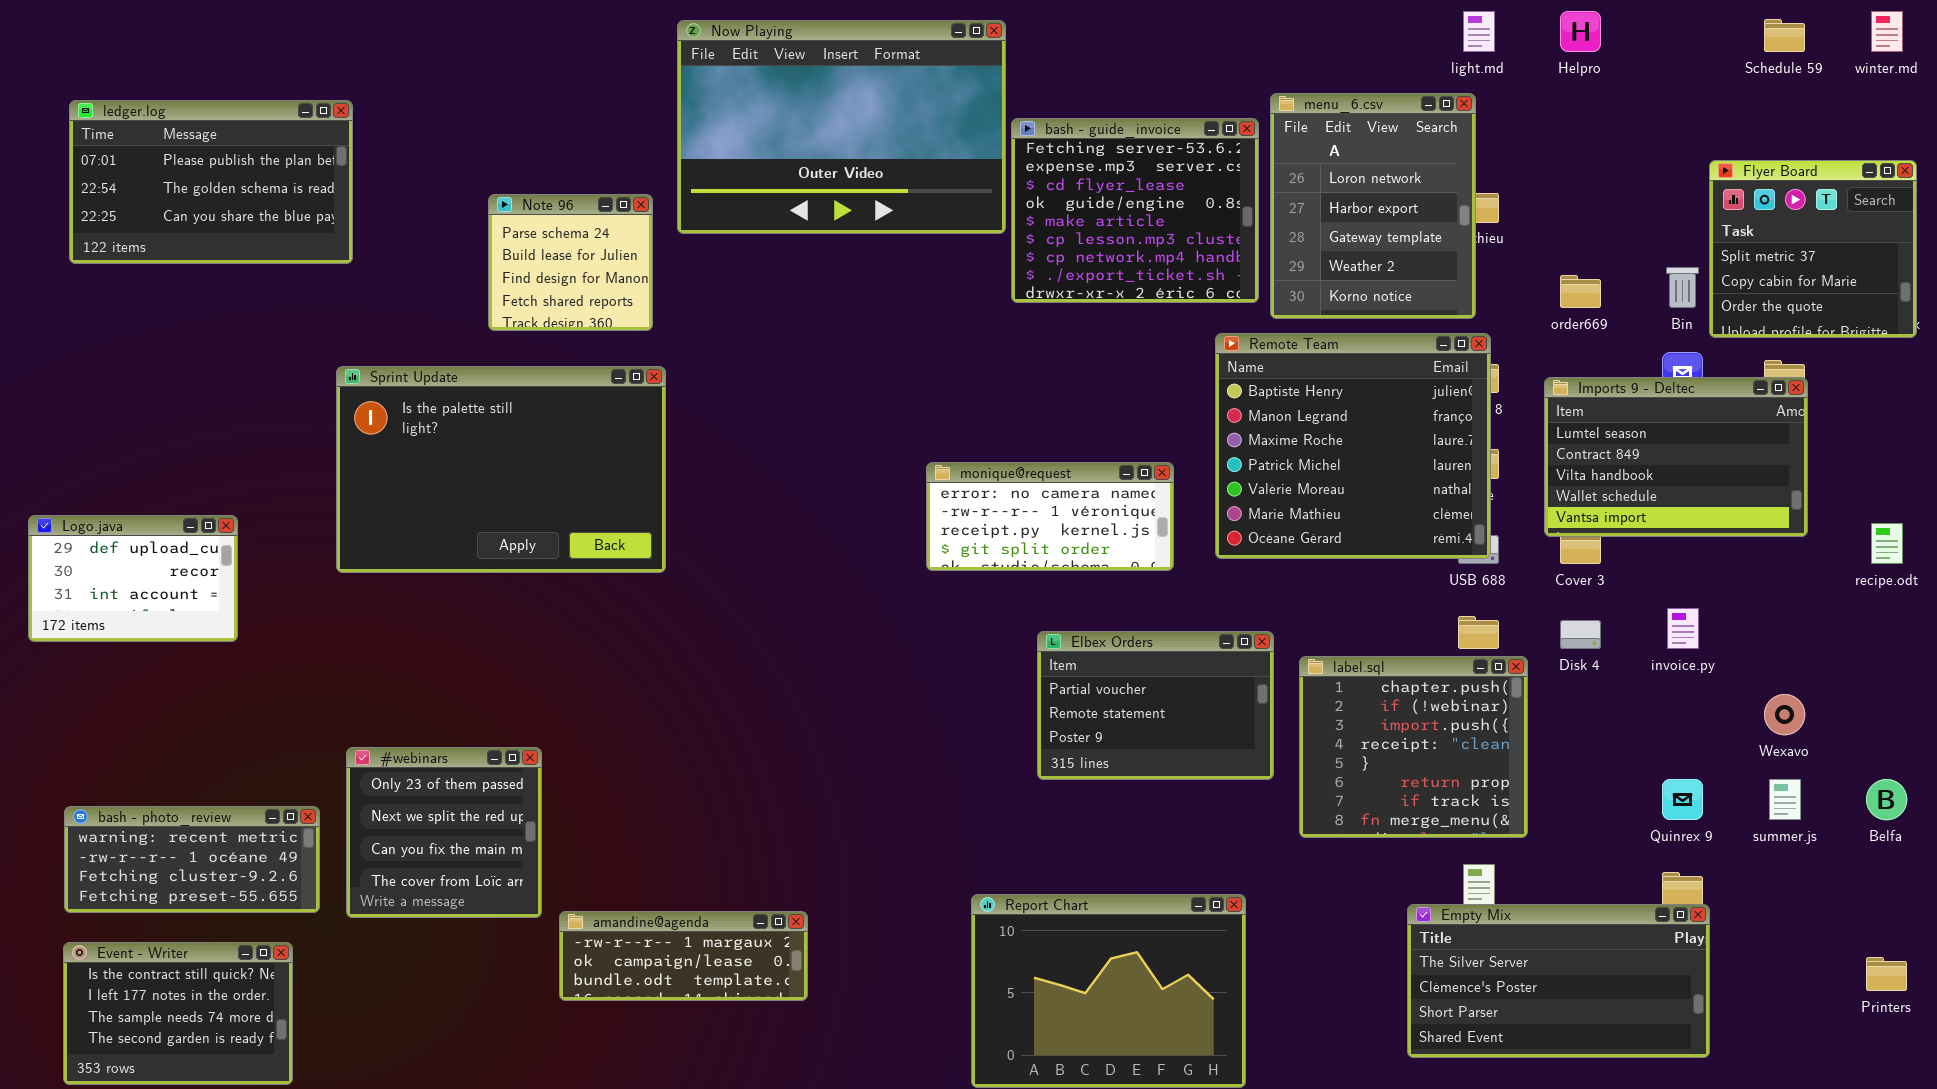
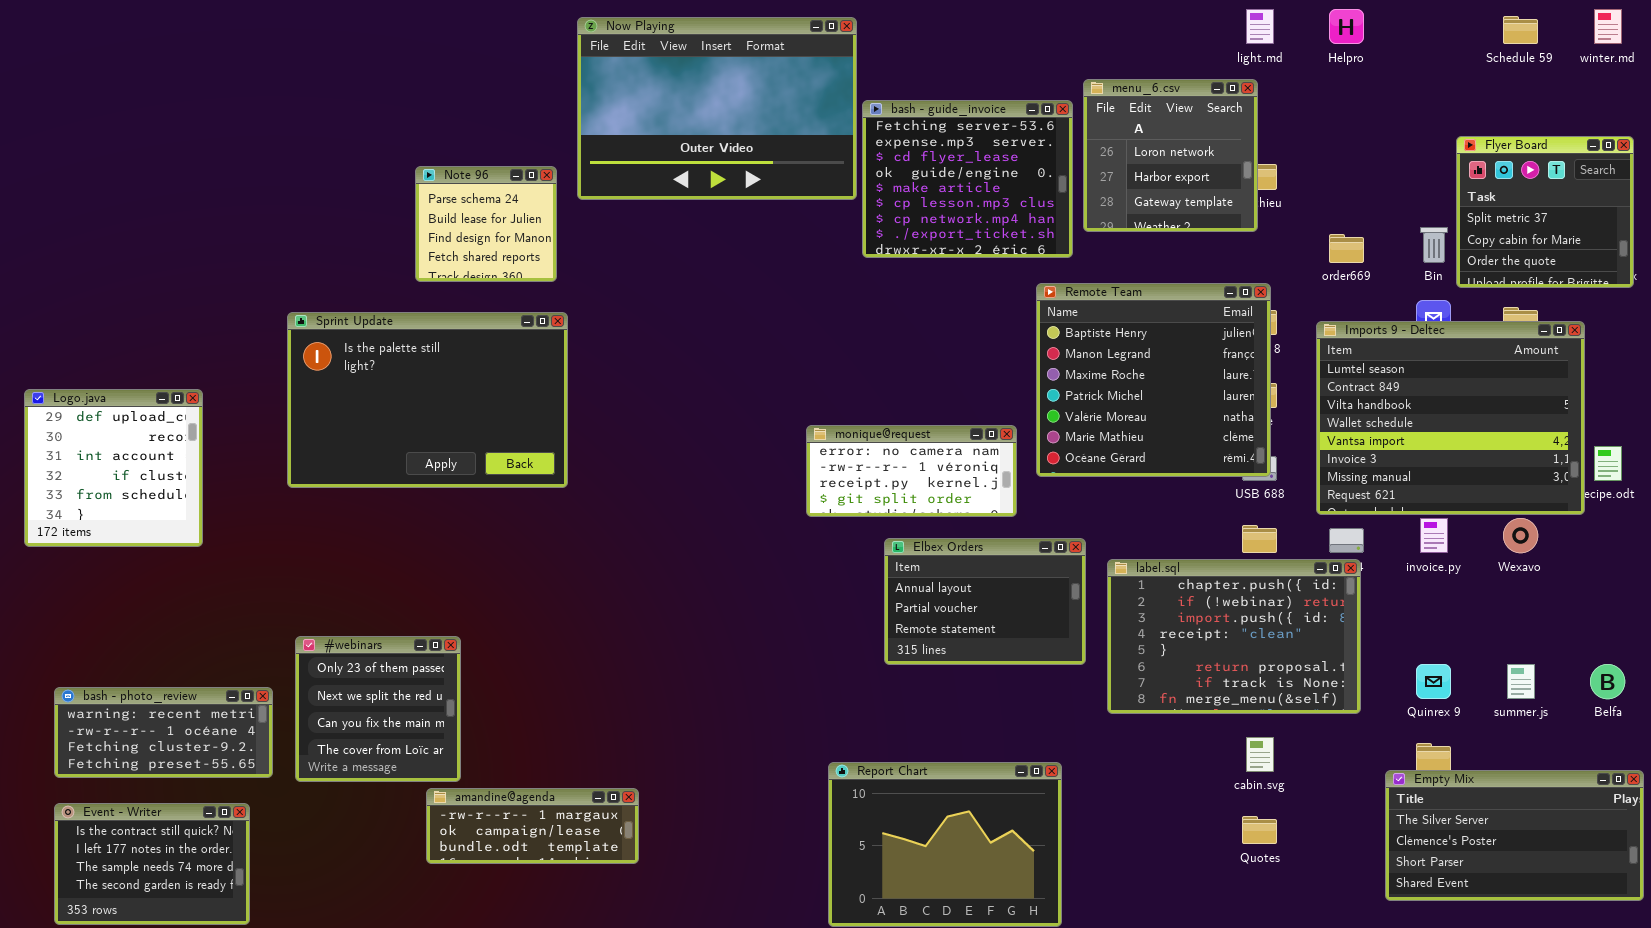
menu_6.csv: [1270,93,1476,319] -> [1083,79,1258,232], resized
ledger.log: [69,100,353,264] -> none, closed
Imports 9 - Deltec: [1544,377,1808,537] -> [1316,321,1585,515], resized
monique@request: [926,462,1174,571] -> [806,425,1017,517], moved
Logo.java: [28,515,238,642] -> [24,389,203,547], resized
Elbex Orders: [1037,631,1274,780] -> [884,538,1086,665], scrolled up 1 row
label.sql: [1299,656,1528,838] -> [1107,559,1361,714], resized
Wexavo: [1764,694,1805,735] -> [1503,518,1538,553], moved
Empty Mix: [1407,904,1710,1058] -> [1385,770,1644,901], moved
amandine@agenda: [559,911,808,1001] -> [426,788,639,864], moved

